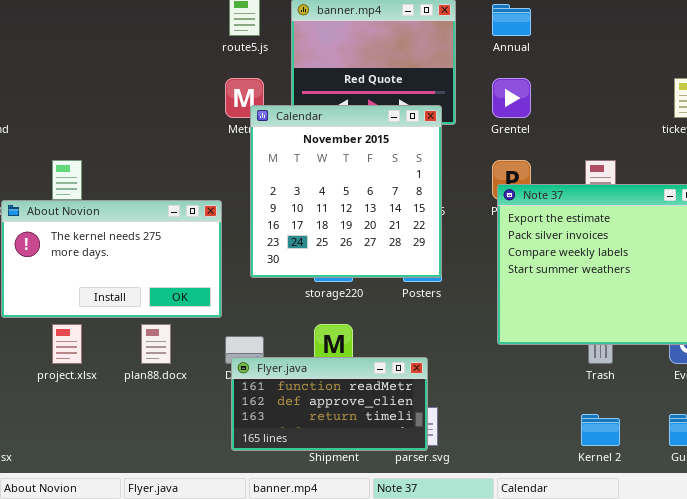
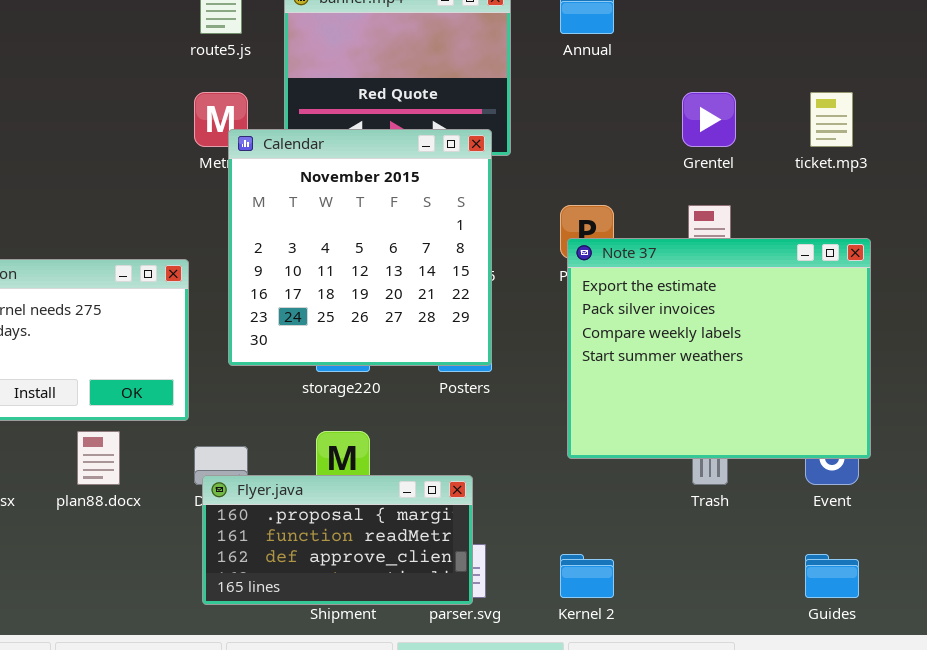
Grentel: [492,78,531,118] -> [682,92,736,147], moved
Flyer.java: [231,357,428,451] -> [202,475,473,605], scrolled up 1 row
Kernel 2: [581,414,620,446] -> [560,554,614,598], moved

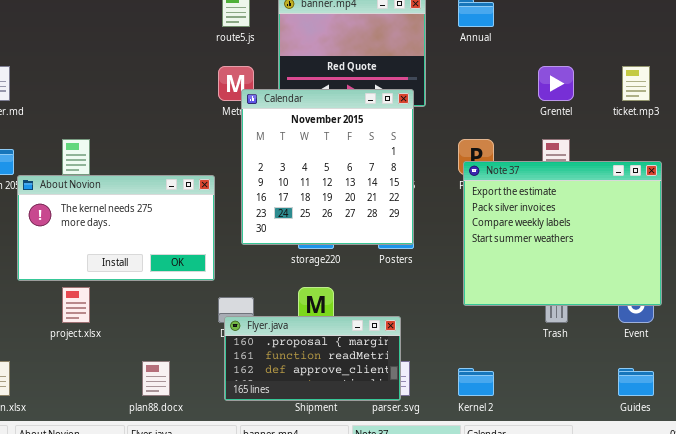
plan88.docx: [77,431,120,485] -> [142,361,170,396], moved

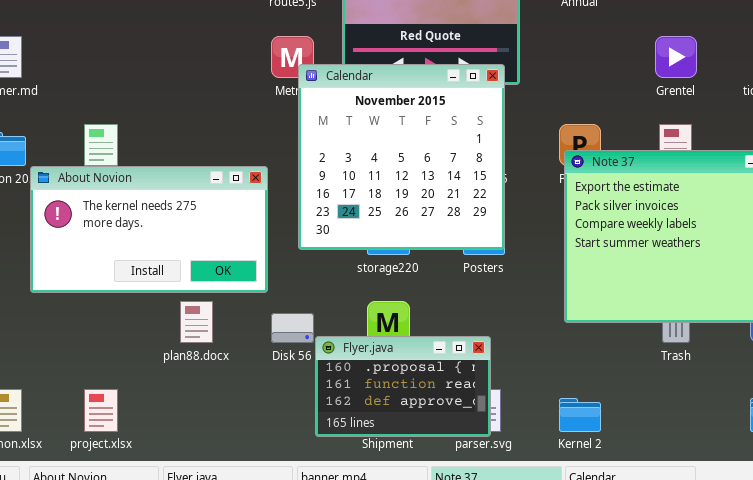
project.xlsx: [62,287,90,323] -> [84,389,118,432], moved
Flyer.java: [224,316,401,401] -> [315,336,491,437], resized
plan88.docx: [142,361,170,396] -> [180,301,213,343], moved

